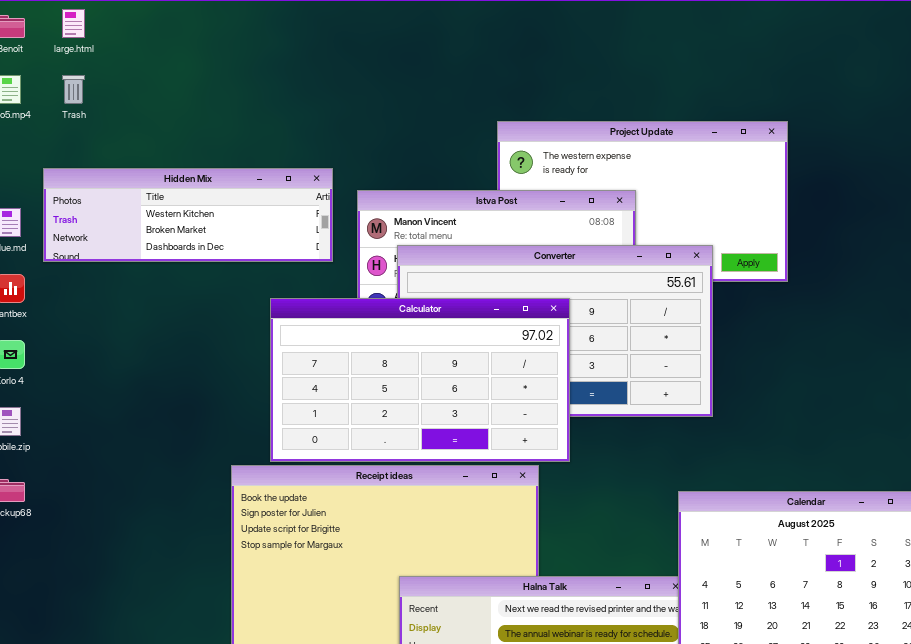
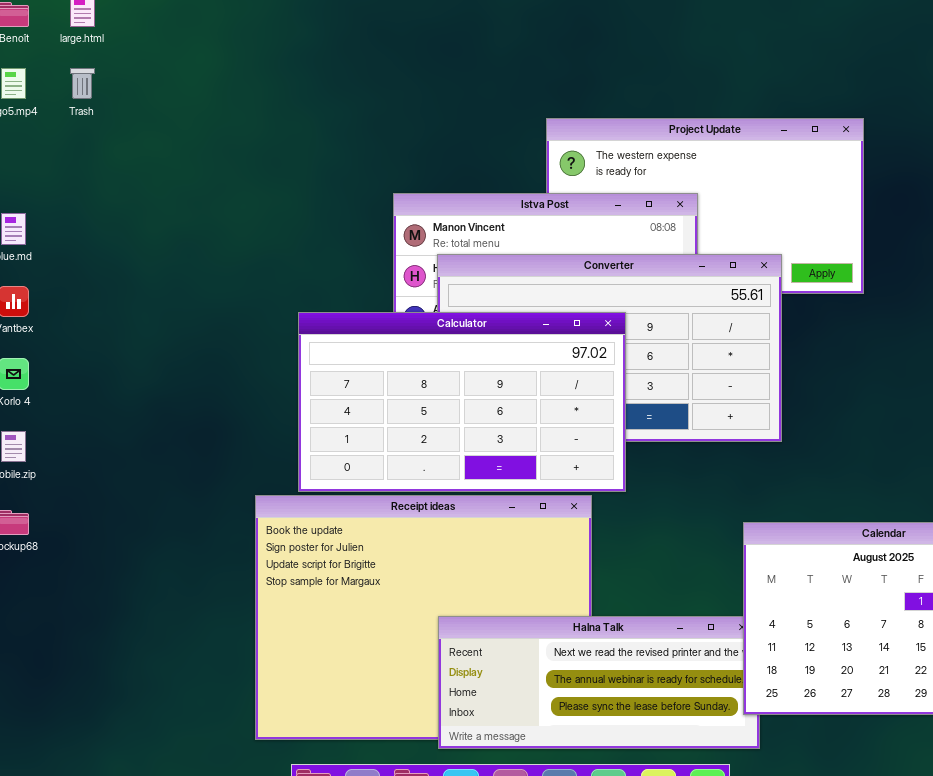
Hidden Mix: [43,168,333,262] -> none, closed

